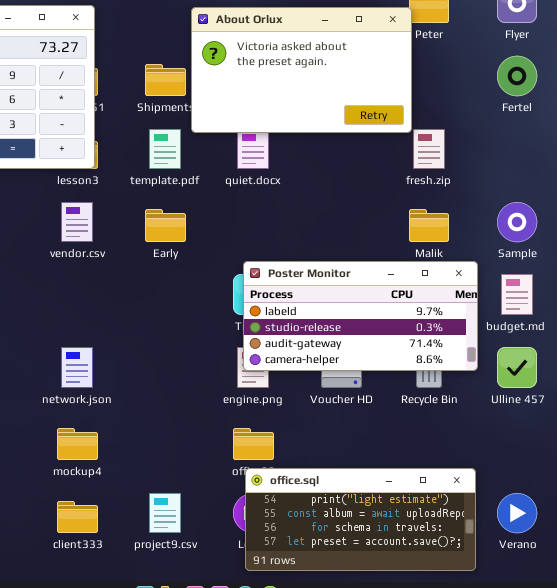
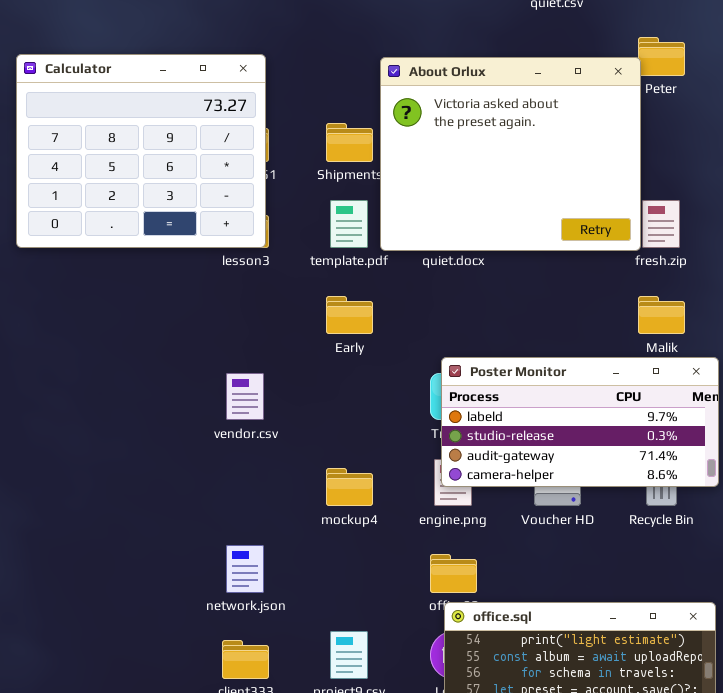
About Orlux: [191,7,412,133] -> [380,57,641,251], resized
vendor.csv: [61,202,93,242] -> [226,373,264,420], moved
network.json: [61,347,93,388] -> [226,545,264,593], moved
mockup4: [57,428,98,460] -> [326,468,373,506], moved

